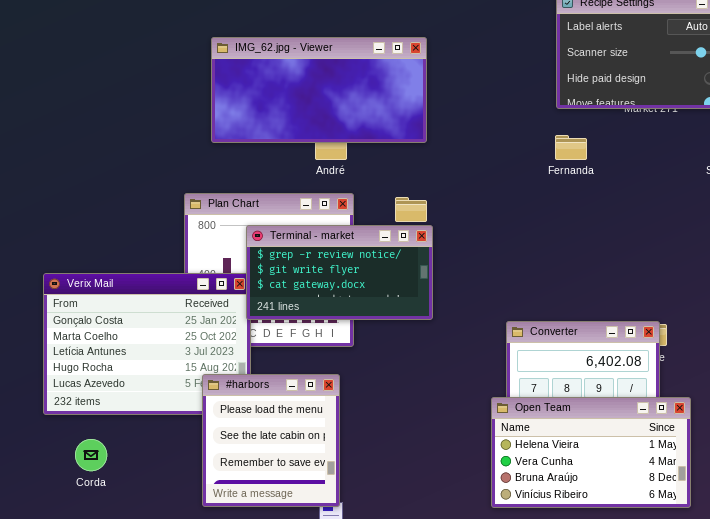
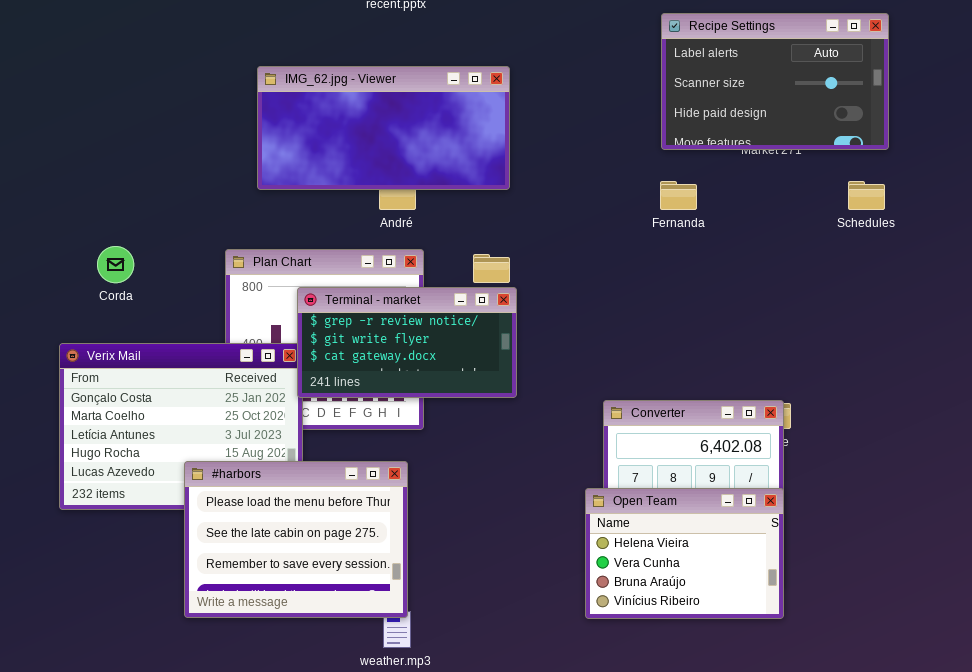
#harbors: [202,374,340,507] -> [184,461,408,618], resized
Open Team: [491,397,691,508] -> [585,488,784,619], resized
Corda: [75,439,107,471] -> [97,246,134,283], moved

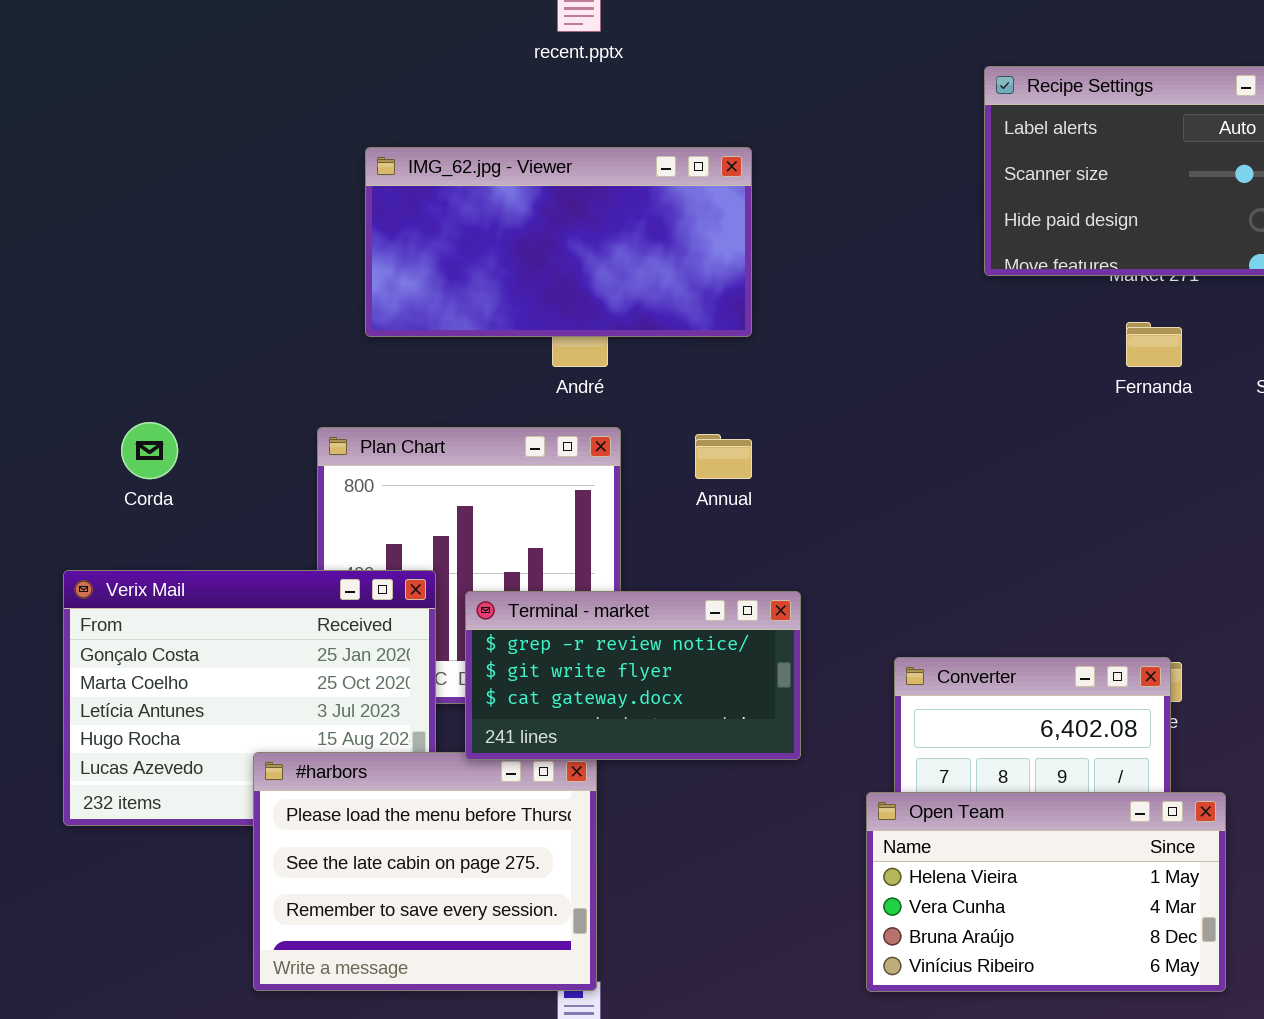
Fernanda: [660,181,697,210] -> [1126,322,1182,367], moved
Terminal - market: [297,287,517,398] -> [465,591,801,760], moved
Open Team: [585,488,784,619] -> [866,792,1226,992], resized

